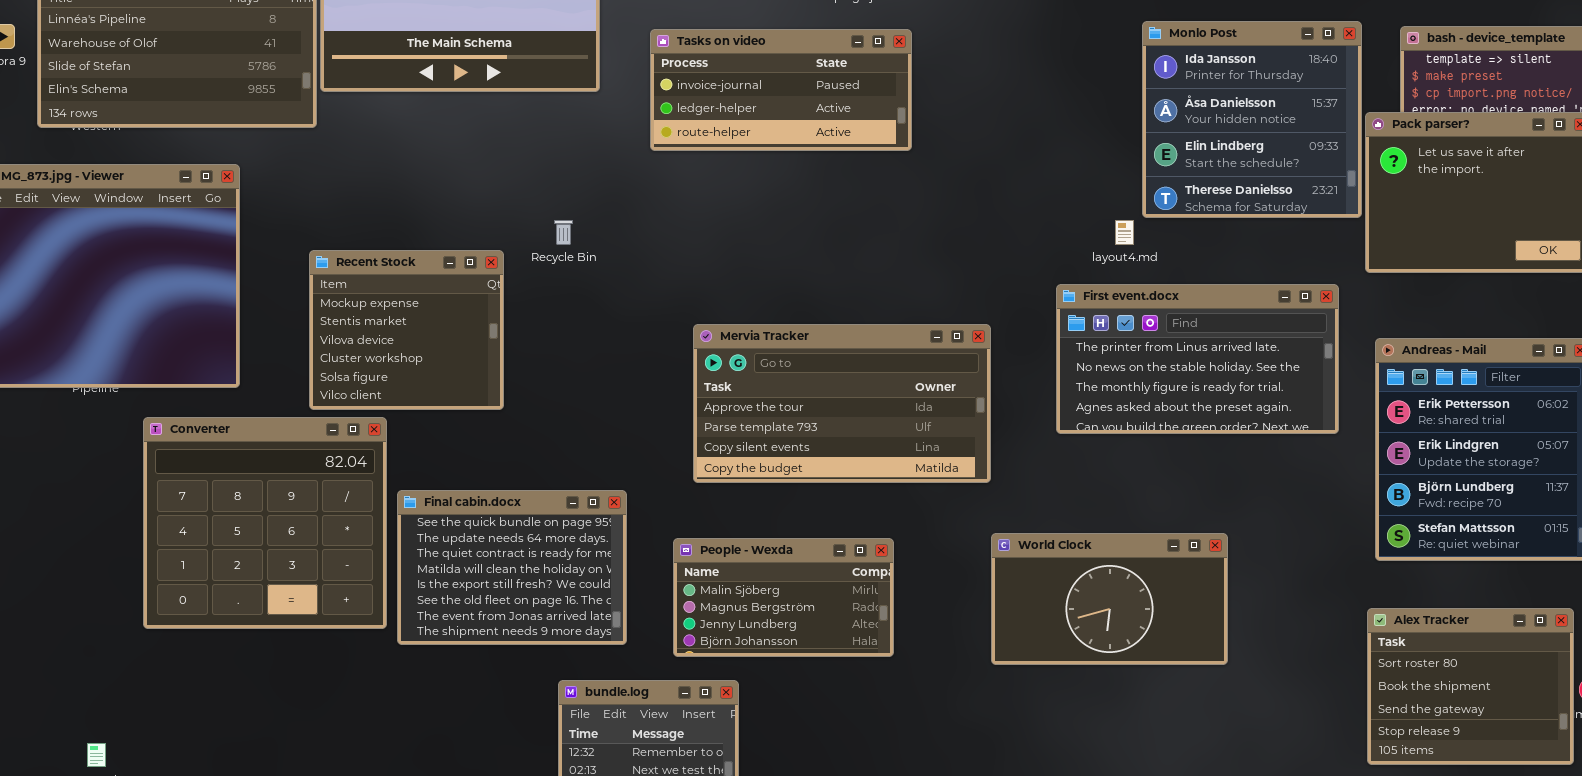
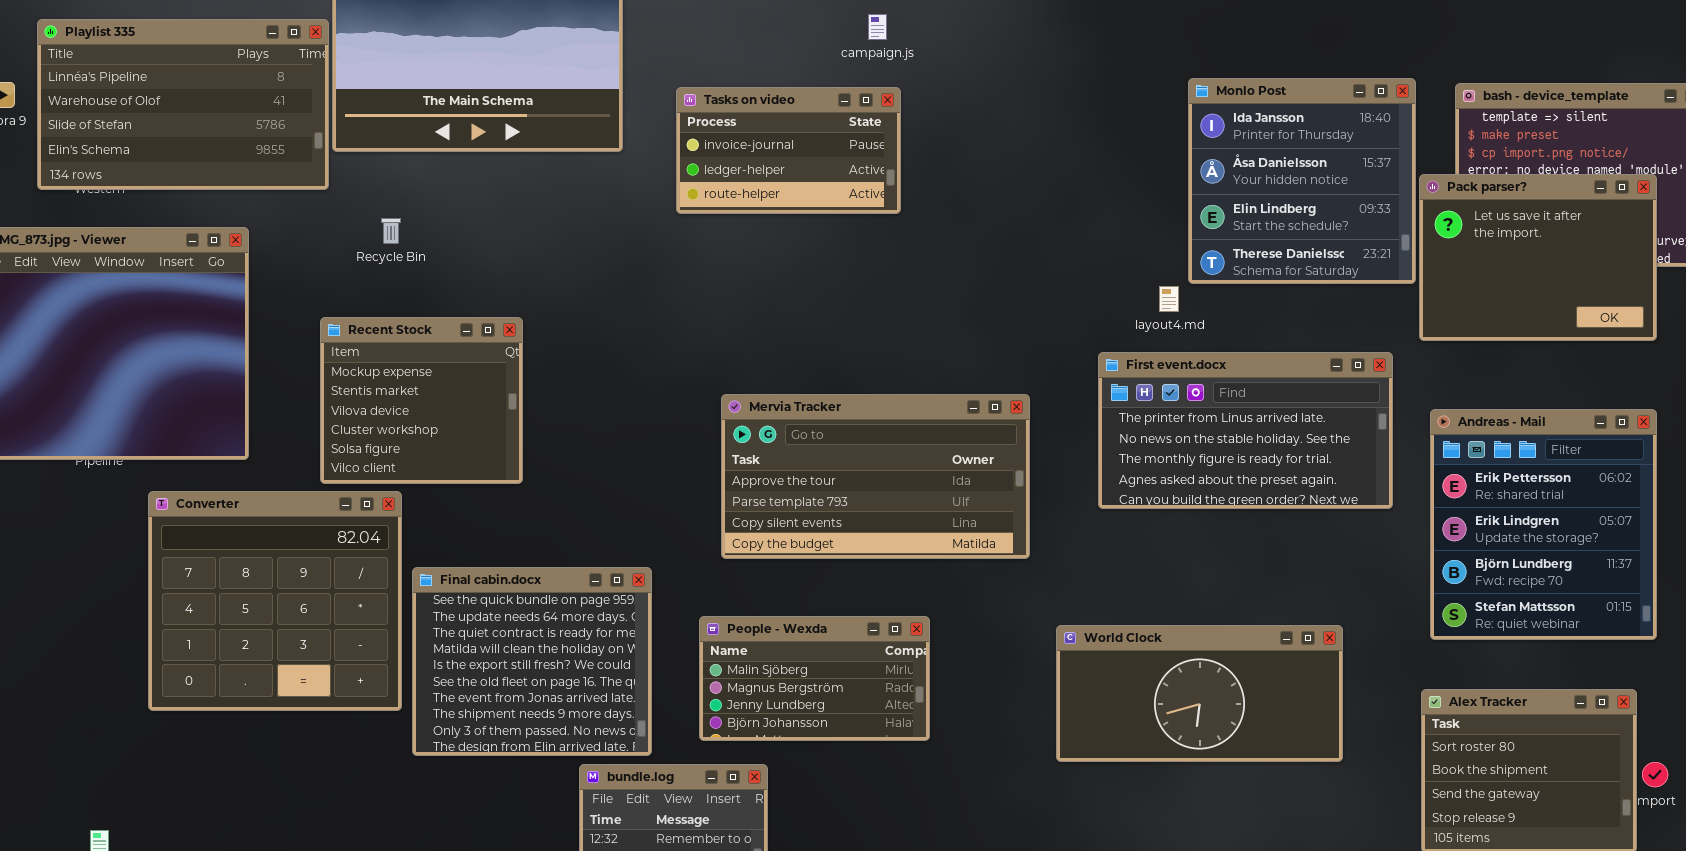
Tasks on video: [650,29,912,151] -> [676,87,901,214], resized
Recycle Bin: [554,220,573,245] -> [381,218,401,244], moved
Final cabin.docx: [397,490,627,645] -> [412,567,652,756], resized
World Clock: [991,533,1228,665] -> [1056,625,1343,762], moved, resized

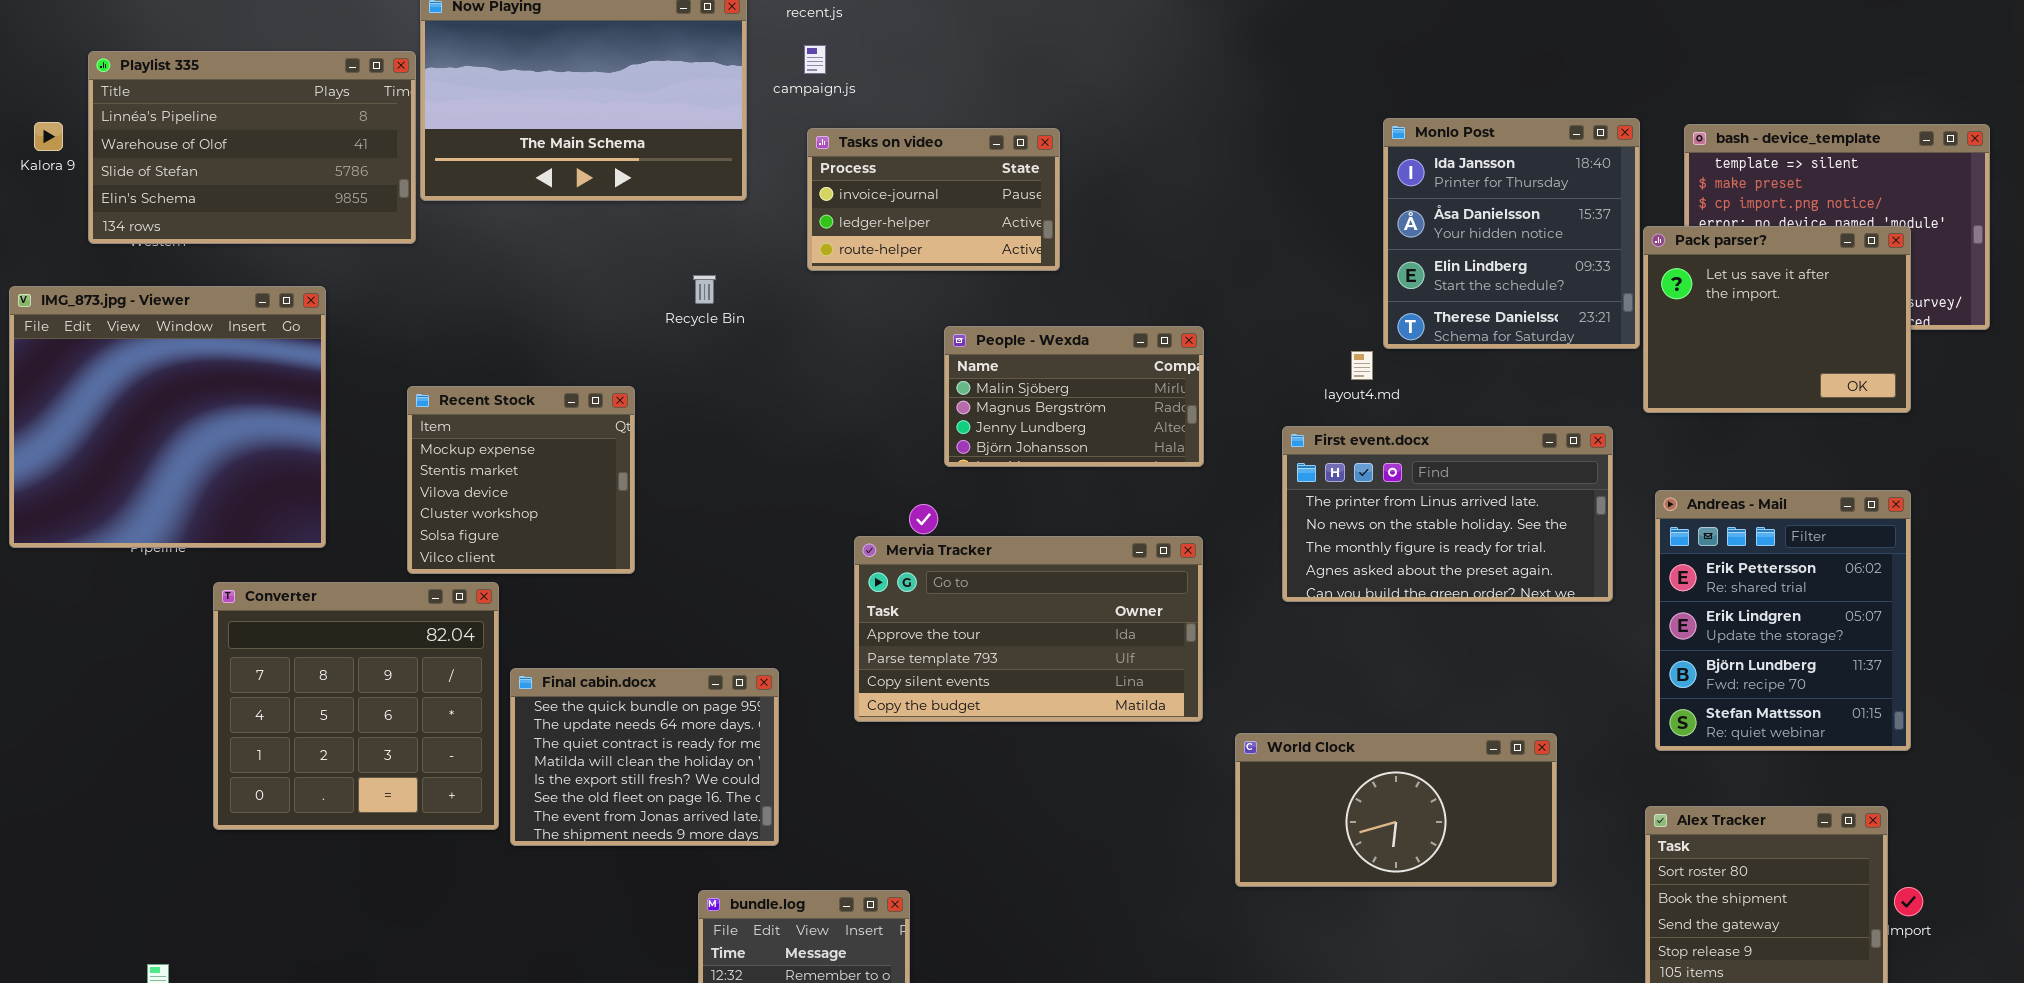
campaign.js: [868,14,887,40] -> [804,45,826,74], moved
Recycle Bin: [381,218,401,244] -> [693,275,716,304], moved
Mervia Tracker: [721,394,1030,559] -> [854,536,1203,722], moved
Final cabin.docx: [412,567,652,756] -> [510,668,779,846], resized
People - Wexda: [699,616,930,741] -> [944,326,1204,467], moved

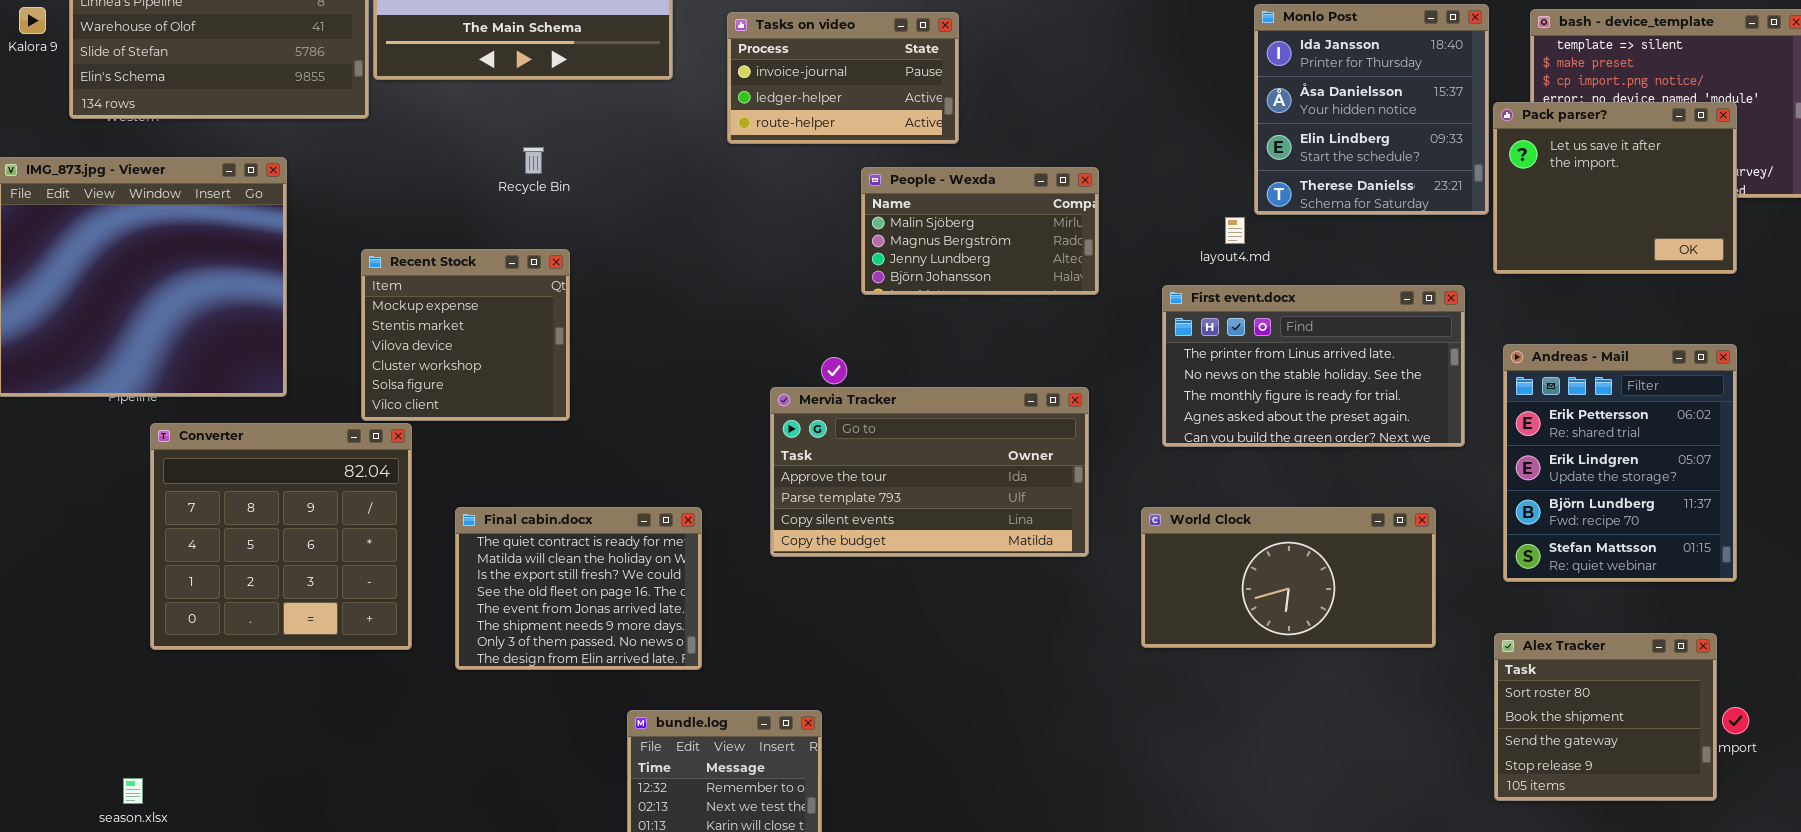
Recycle Bin: [693,275,716,304] -> [523,147,544,174], moved
People - Wexda: [944,326,1204,467] -> [861,167,1099,295], moved
Converter: [213,582,499,830] -> [150,423,412,650], moved
Final cabin.docx: [510,668,779,846] -> [455,507,702,670], scrolled down 2 rows
World Clock: [1235,733,1557,887] -> [1141,507,1436,648], moved

